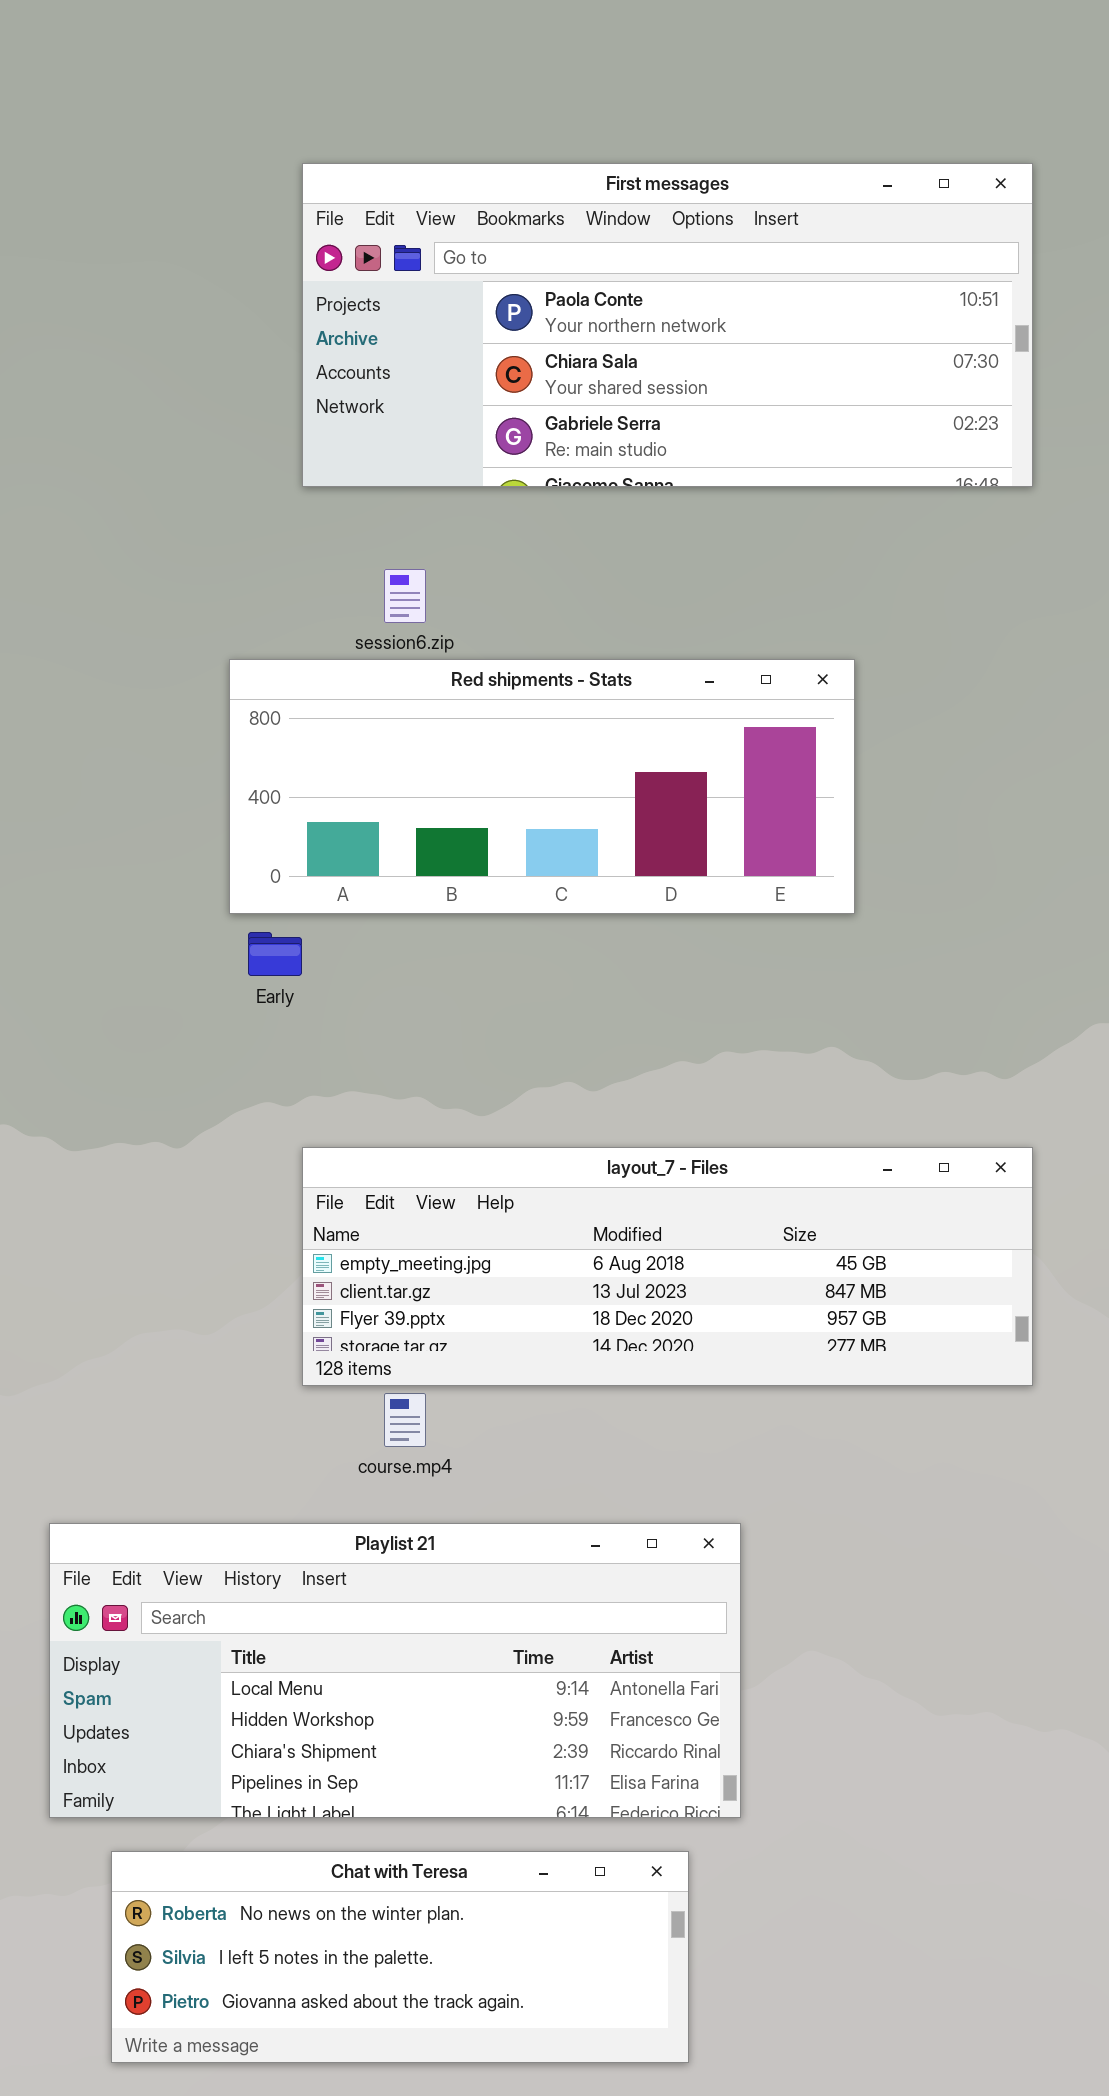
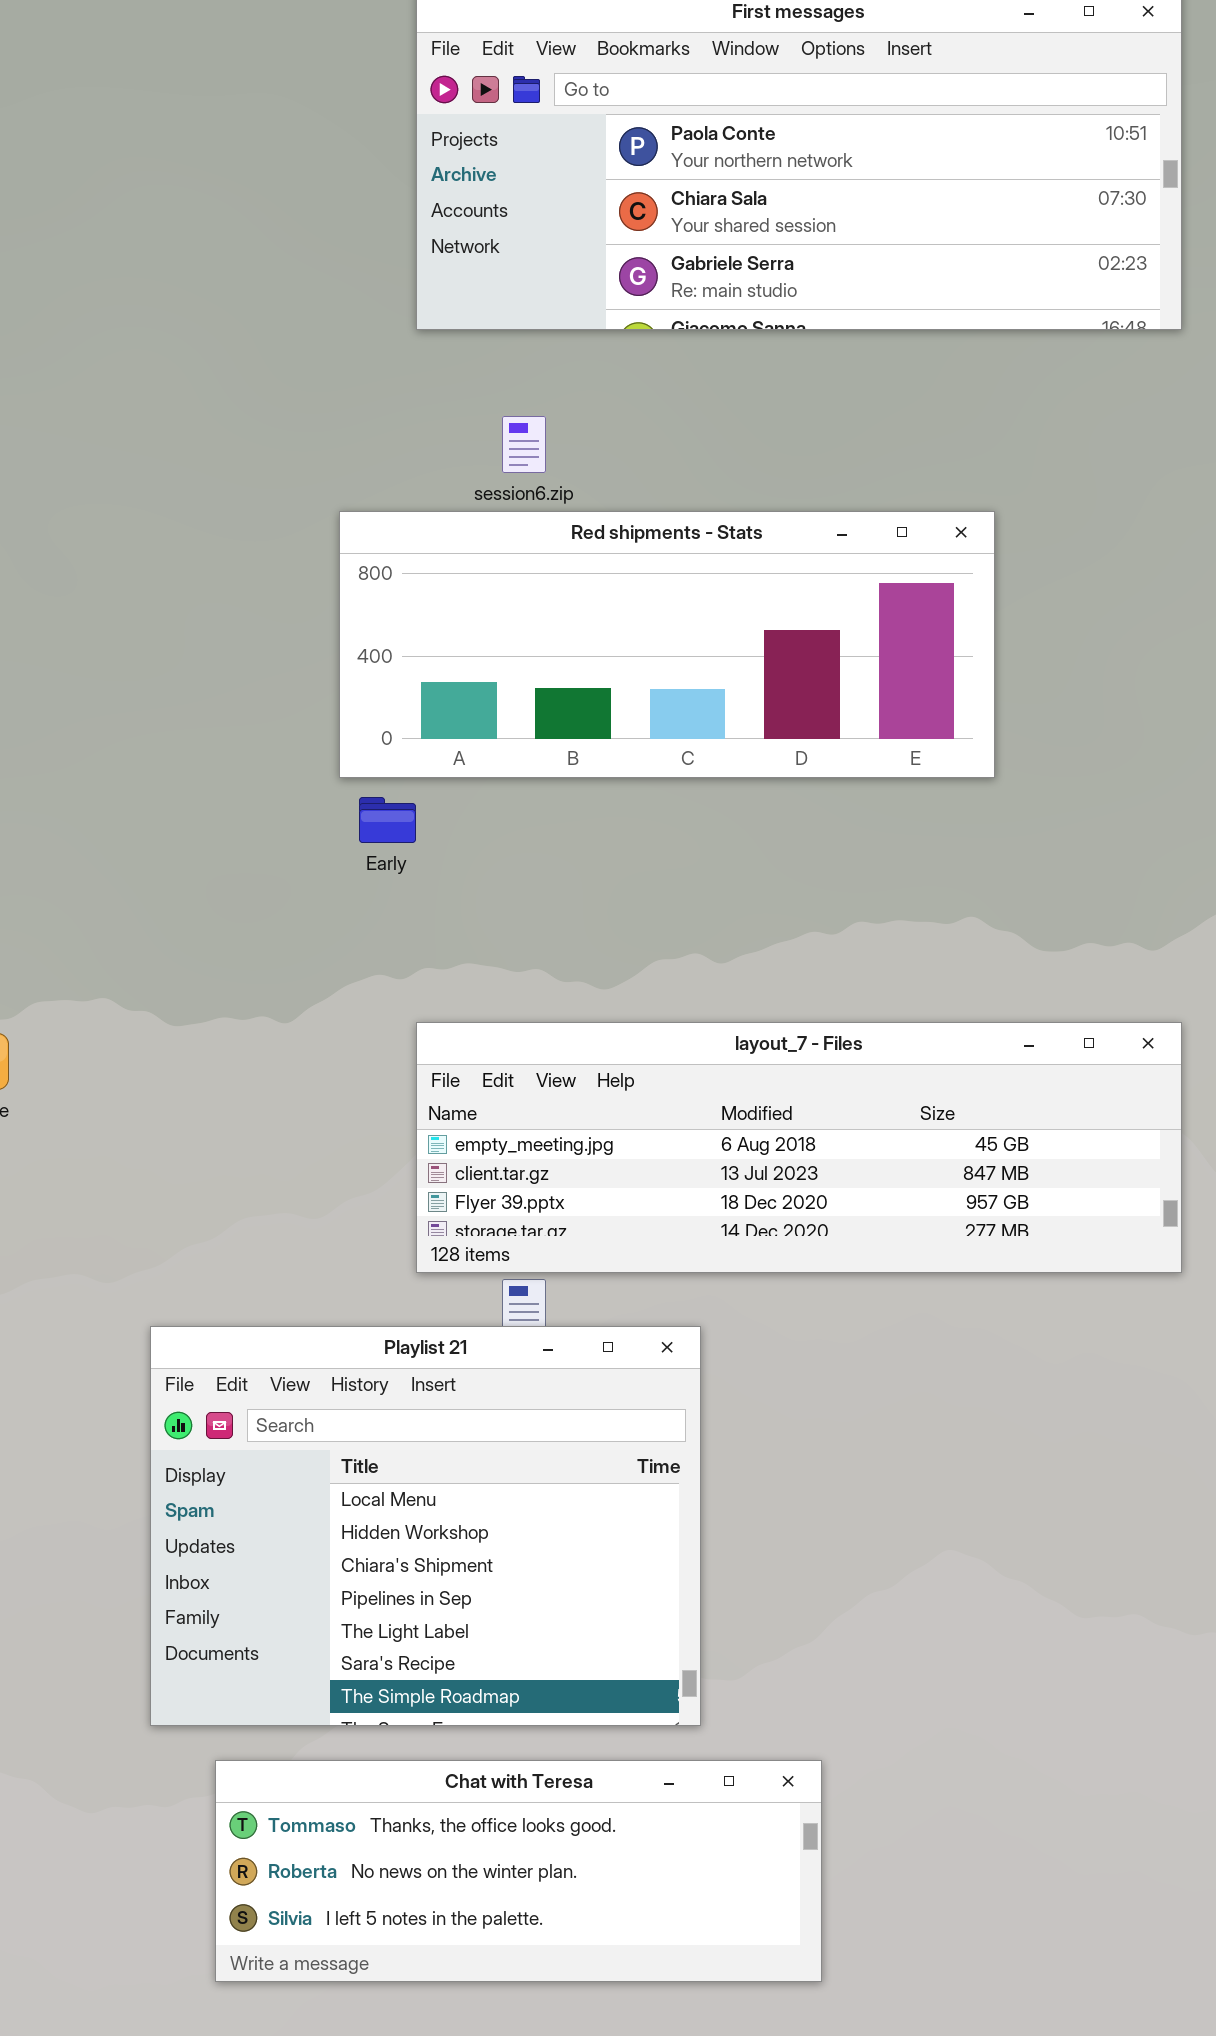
Playlist 21: [49,1523,741,1818] -> [150,1326,701,1726], resized
Chat with Teresa: [111,1851,689,2063] -> [215,1760,822,1982], scrolled up 1 row

